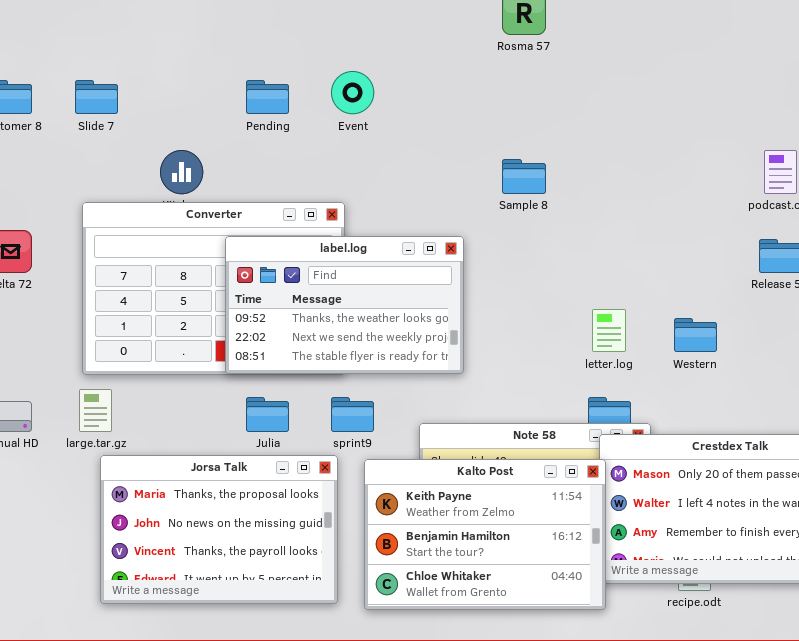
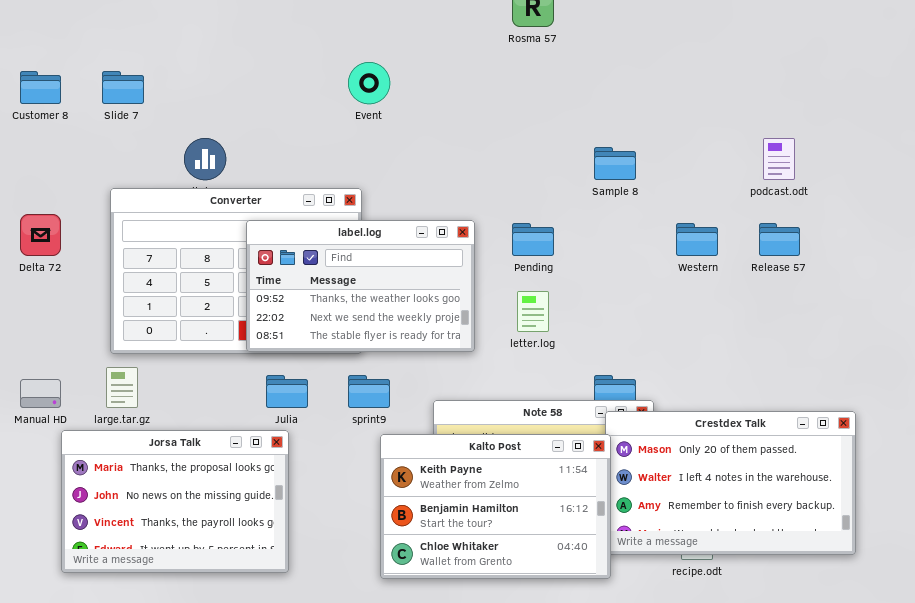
Pending: [246,80,289,114] -> [512,223,554,256], moved
Sample 8: [502,159,546,194] -> [594,147,636,180], moved
letter.log: [592,309,626,352] -> [517,291,549,332], moved
Western: [674,318,717,352] -> [676,223,718,256], moved
Jorsa Talk: [100,455,338,604] -> [61,430,289,573], moved

